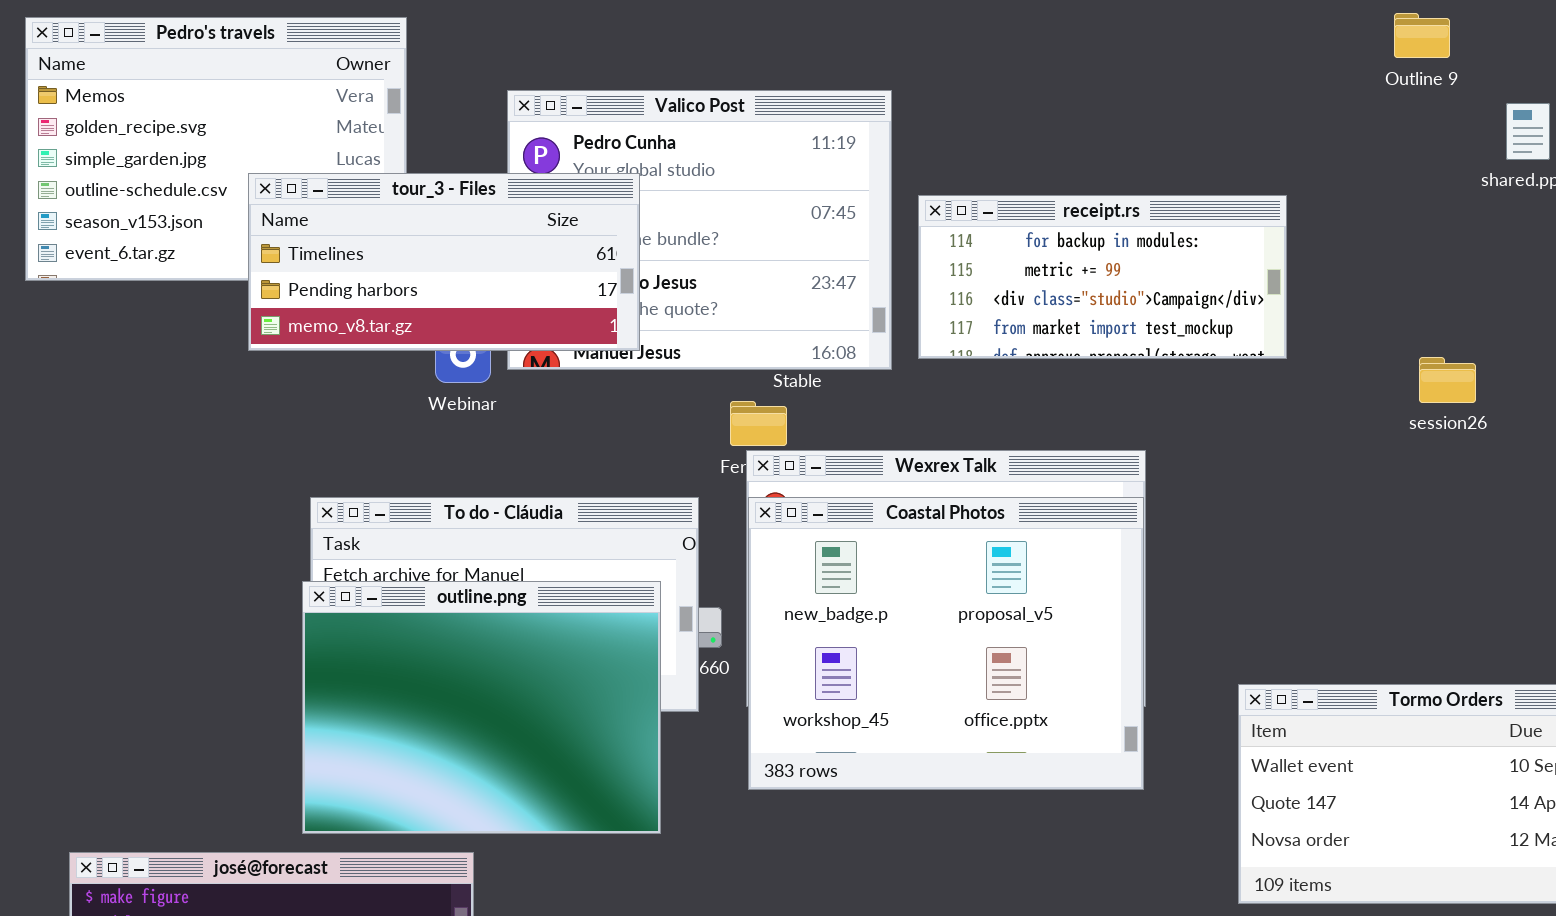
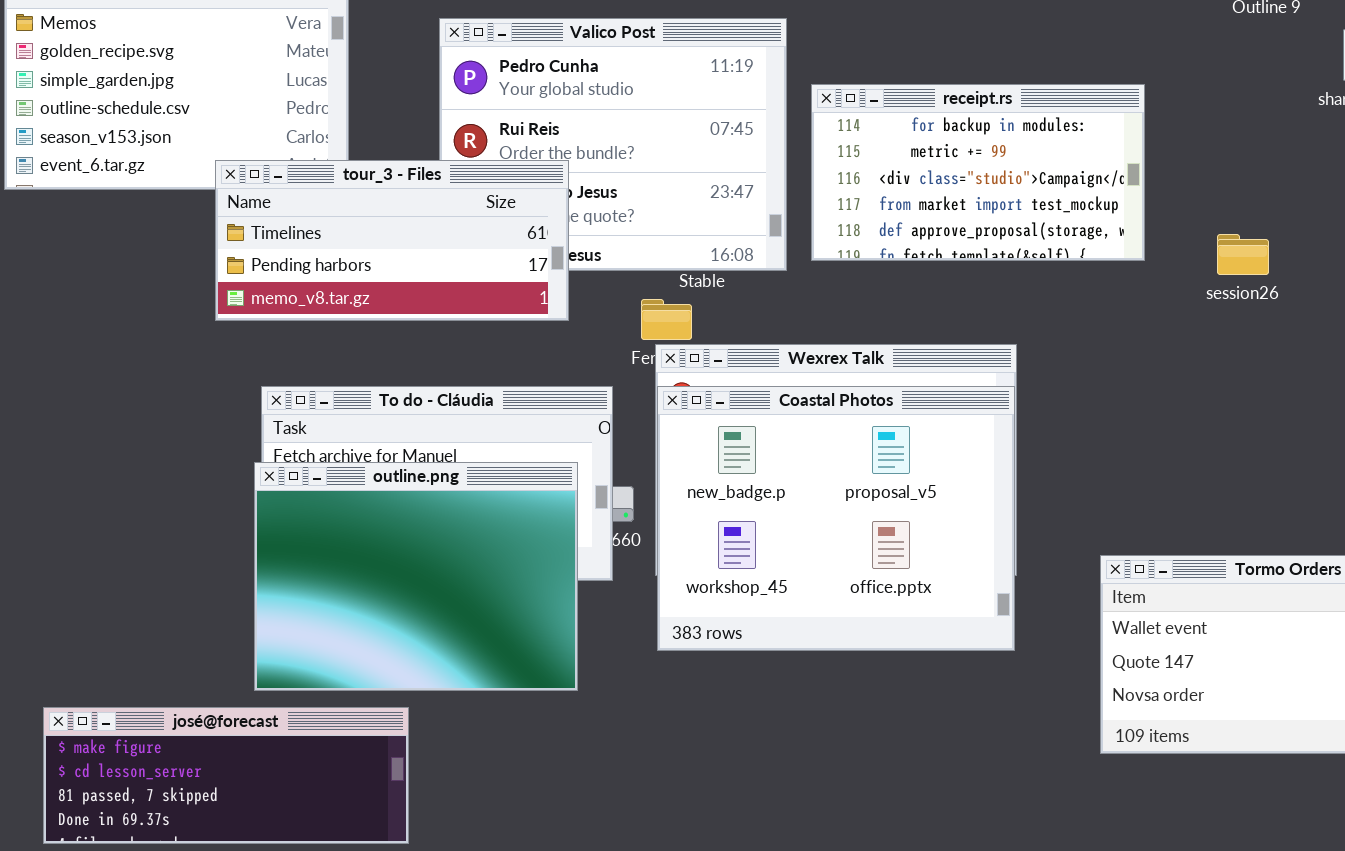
tour_3 - Files: [248,173,640,351] -> [215,160,569,321], moved
receipt.rs: [918,195,1287,359] -> [811,84,1145,261], resized
session26: [1419,357,1476,403] -> [1217,234,1269,275], moved

